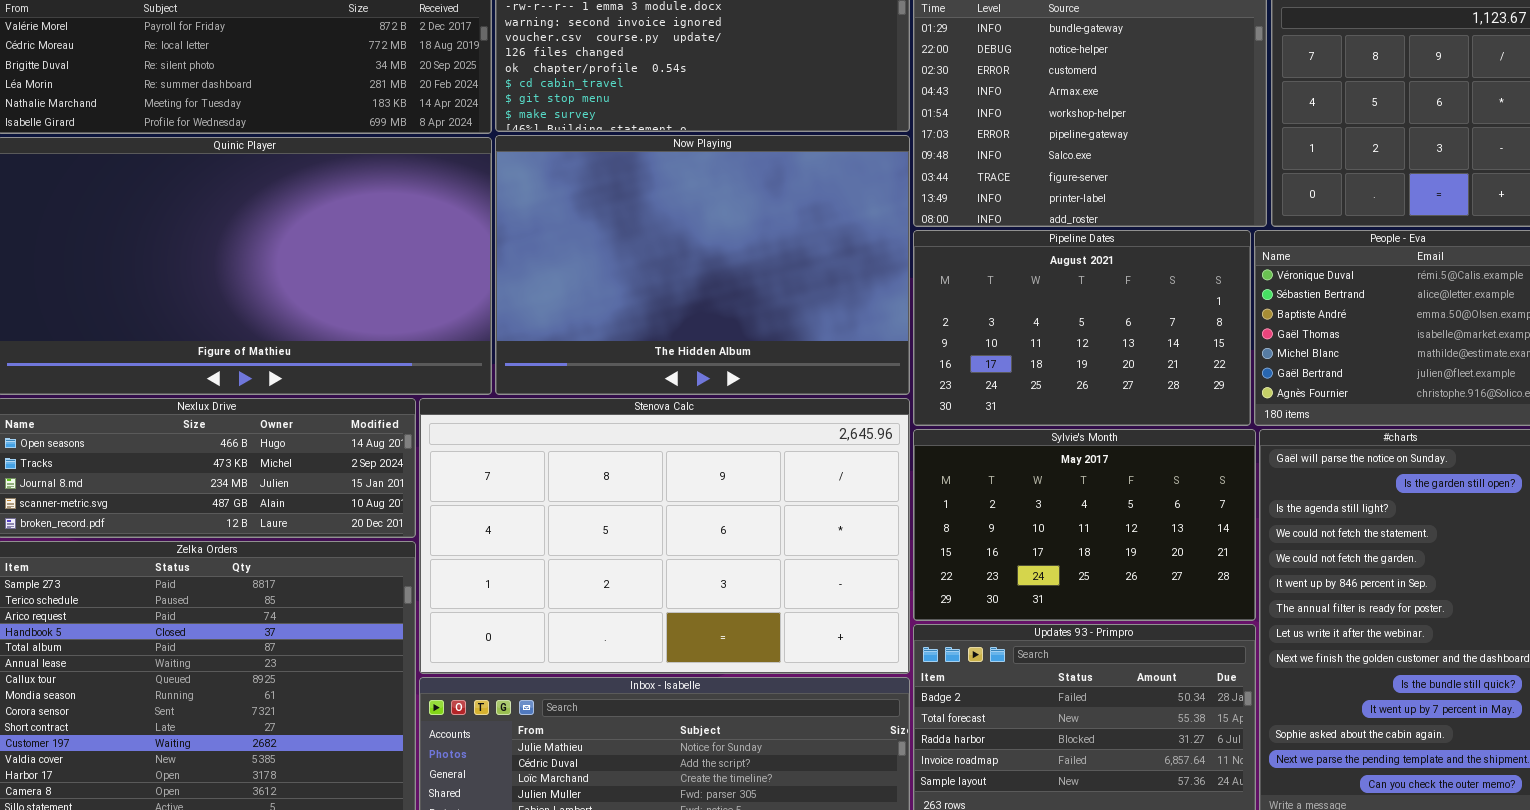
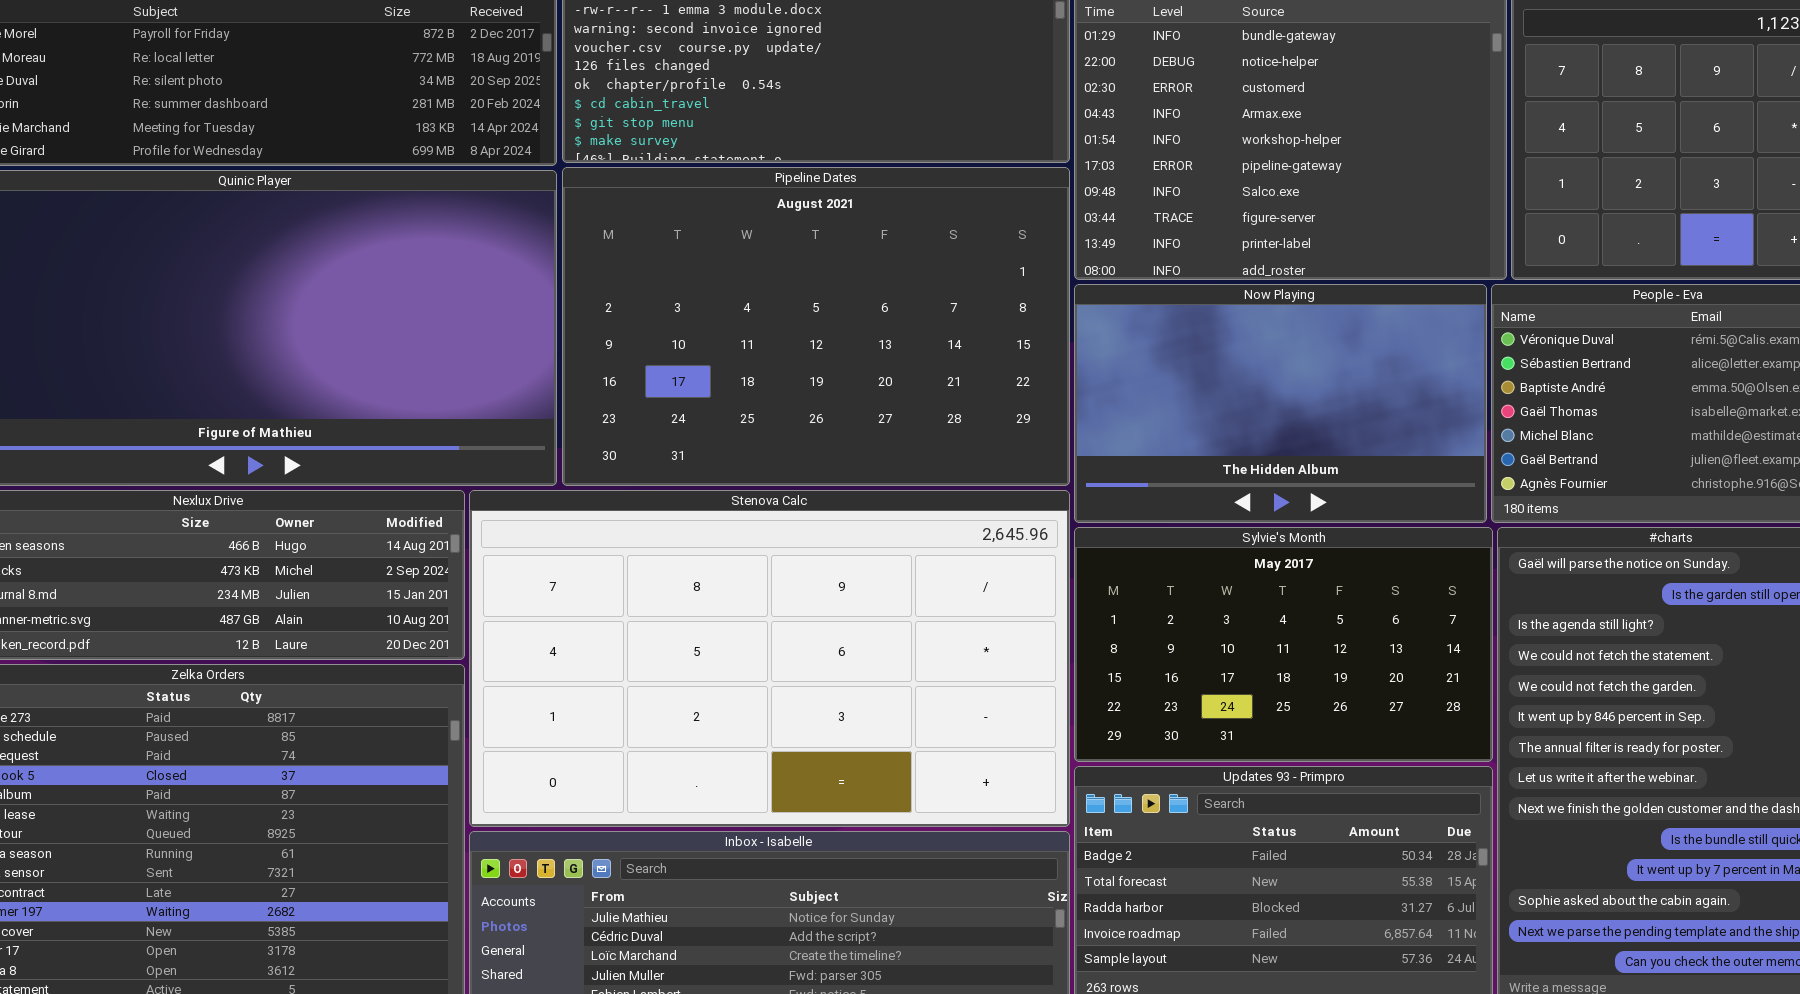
Now Playing: [495,135,910,395] -> [1074,284,1487,523], moved, resized
Pipeline Dates: [913,230,1251,426] -> [562,167,1070,486], moved, resized

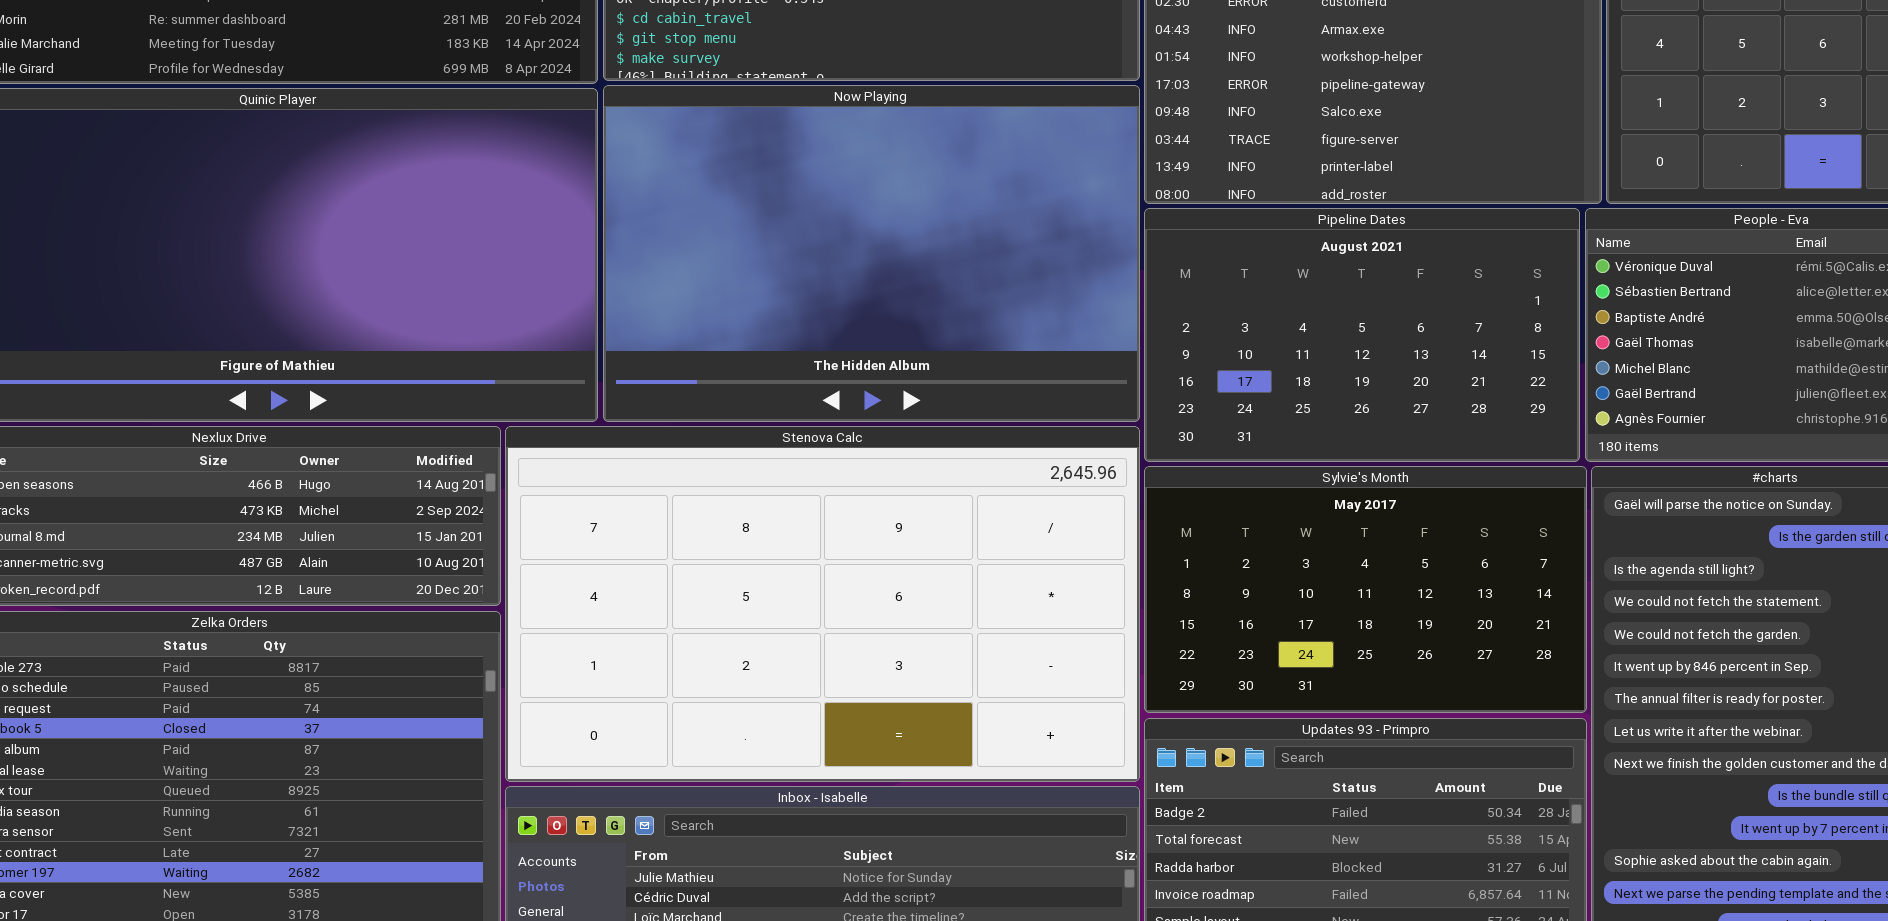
Pipeline Dates: [562,167,1070,486] -> [1144,208,1580,462], moved, resized
Now Playing: [1074,284,1487,523] -> [603,85,1140,422], moved, resized

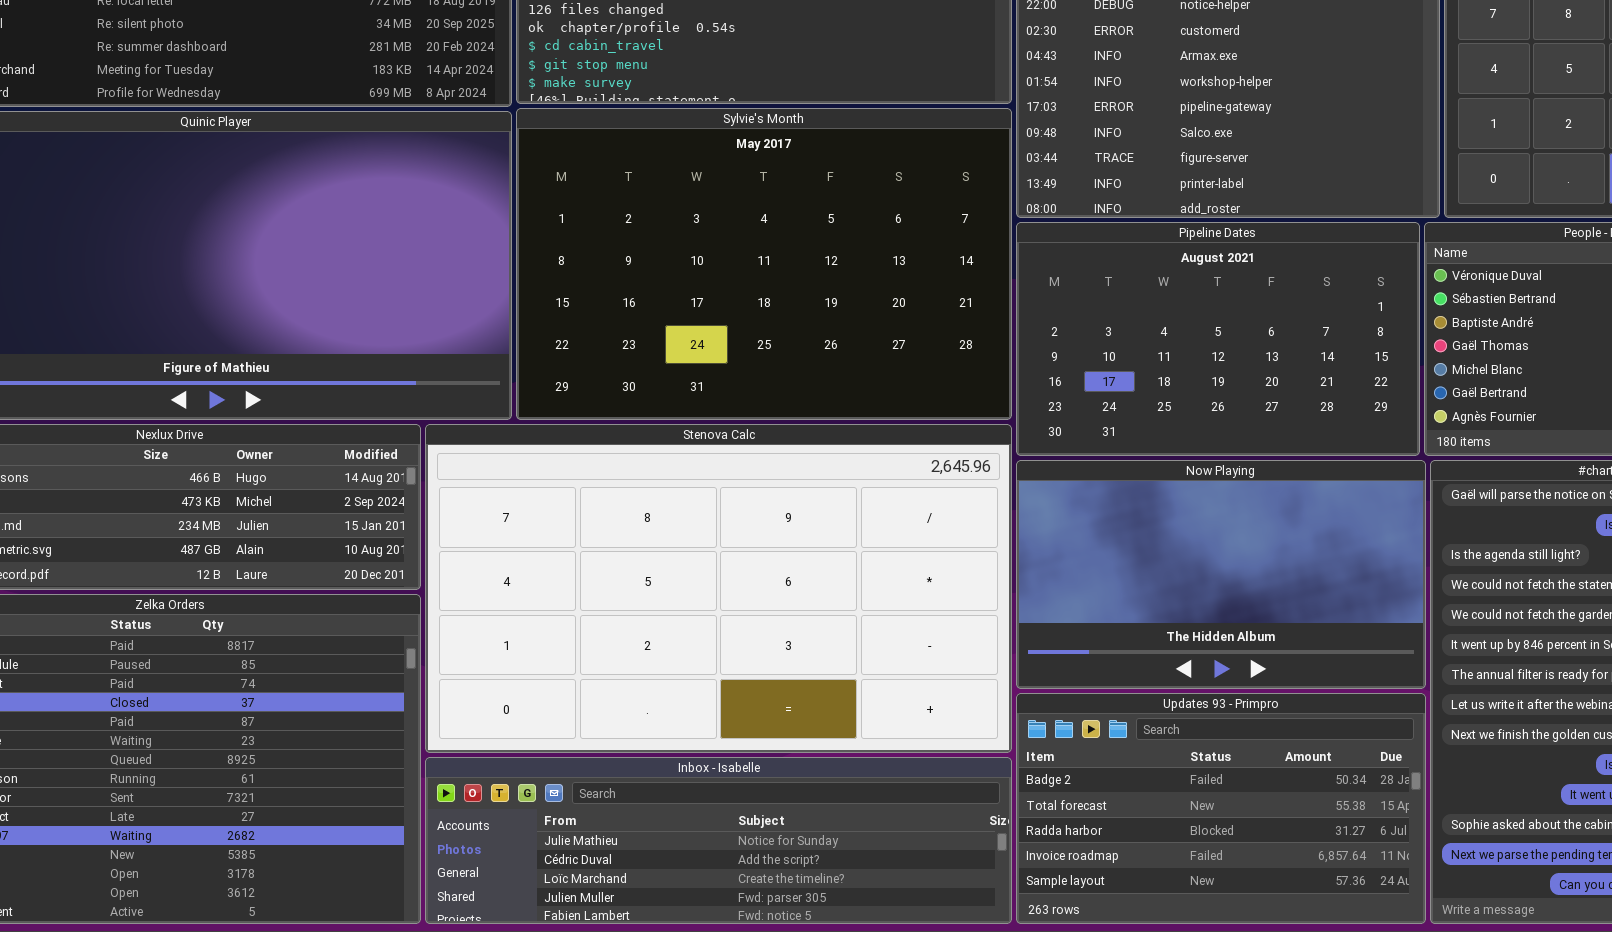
Now Playing: [603,85,1140,422] -> [1016,460,1426,689], moved, resized
Sylvie's Month: [1144,466,1587,713] -> [516,108,1012,420], moved, resized

